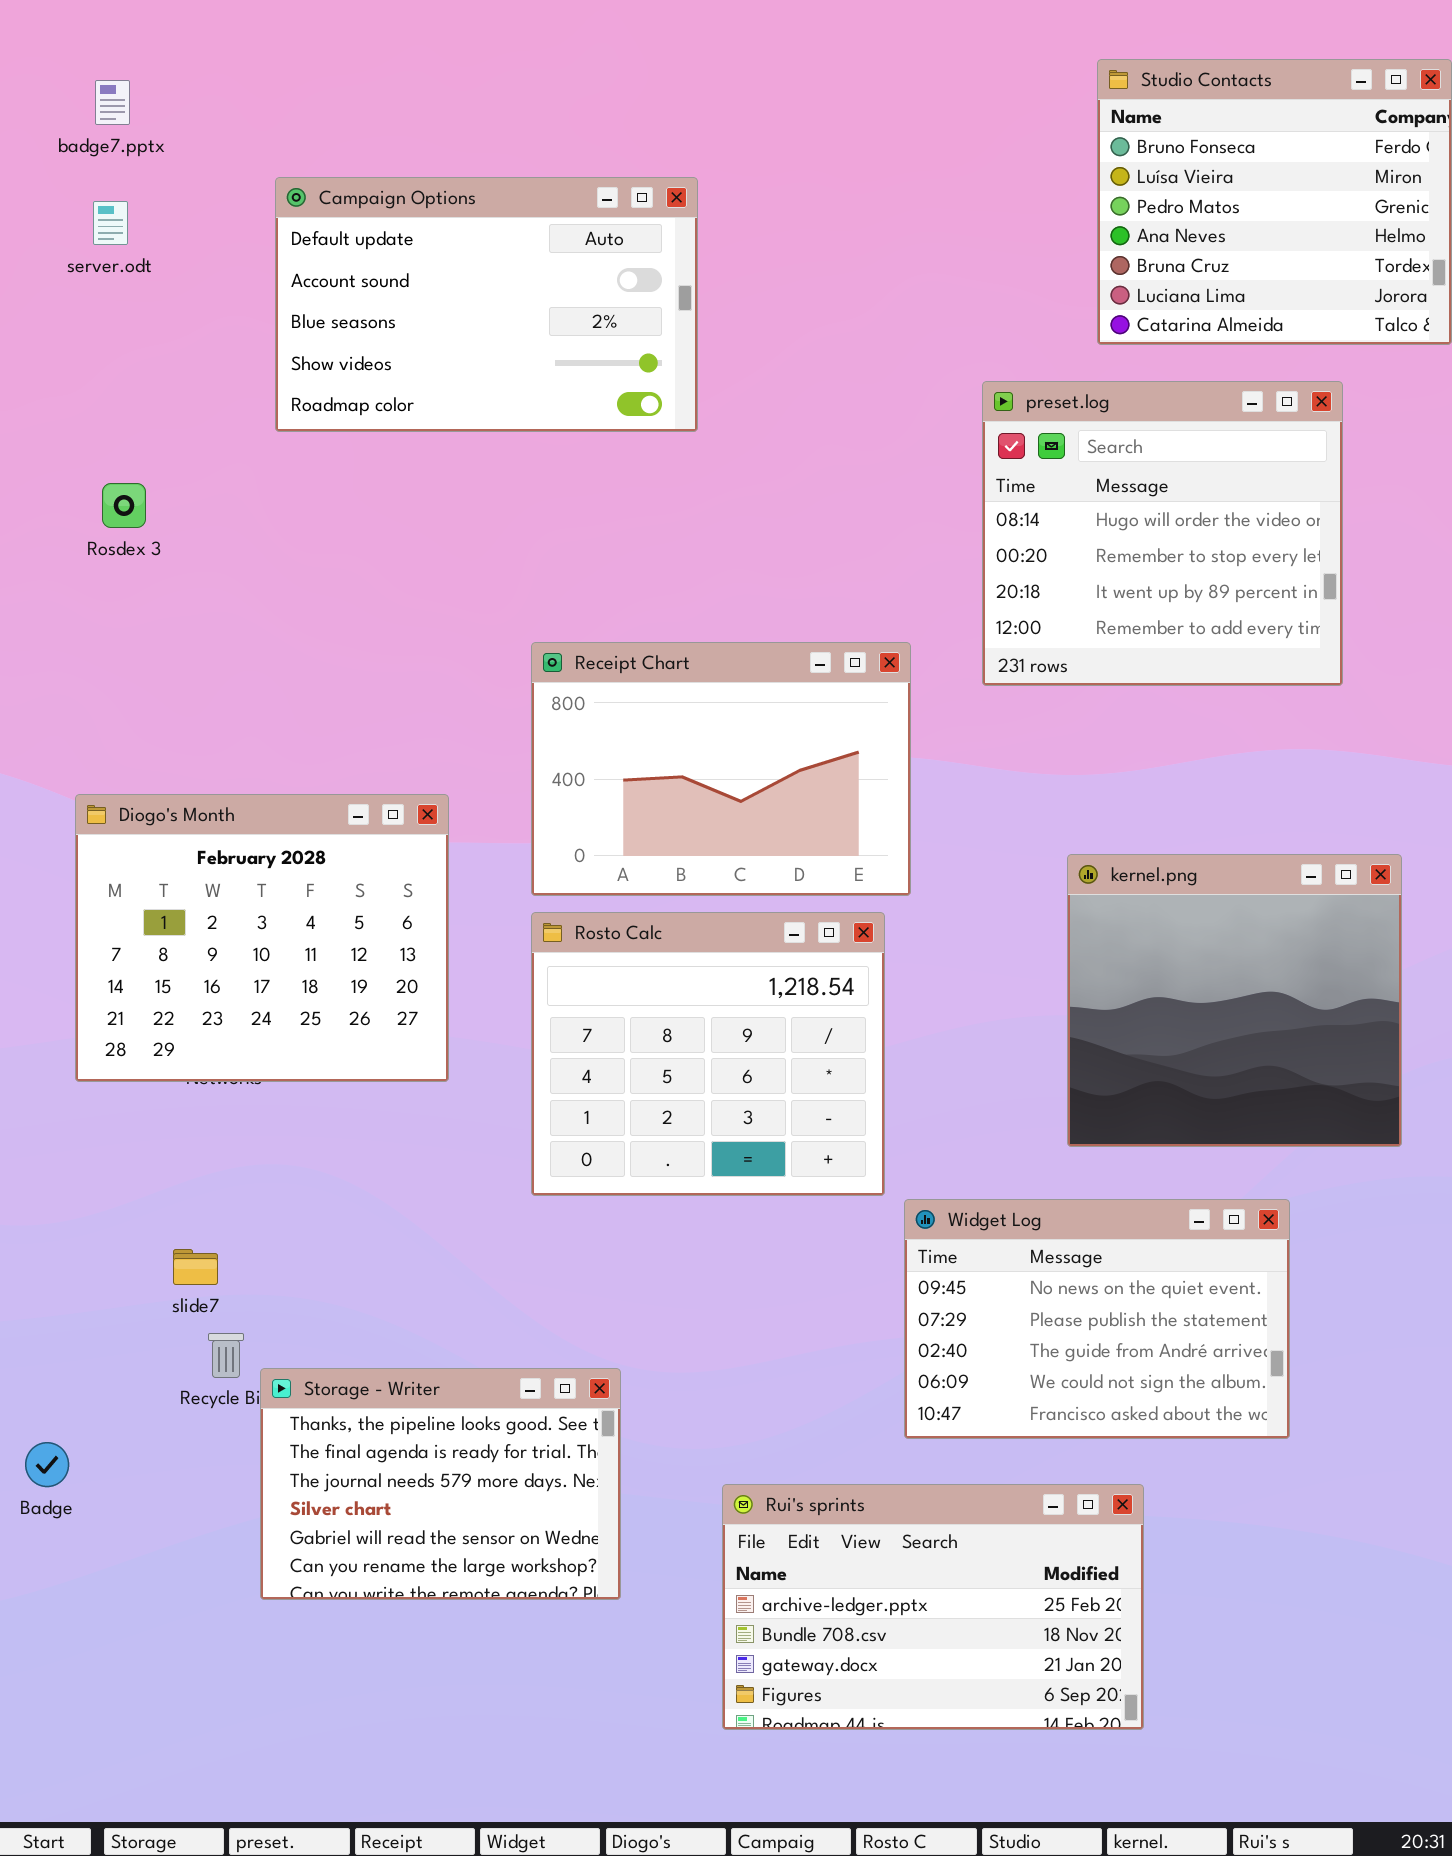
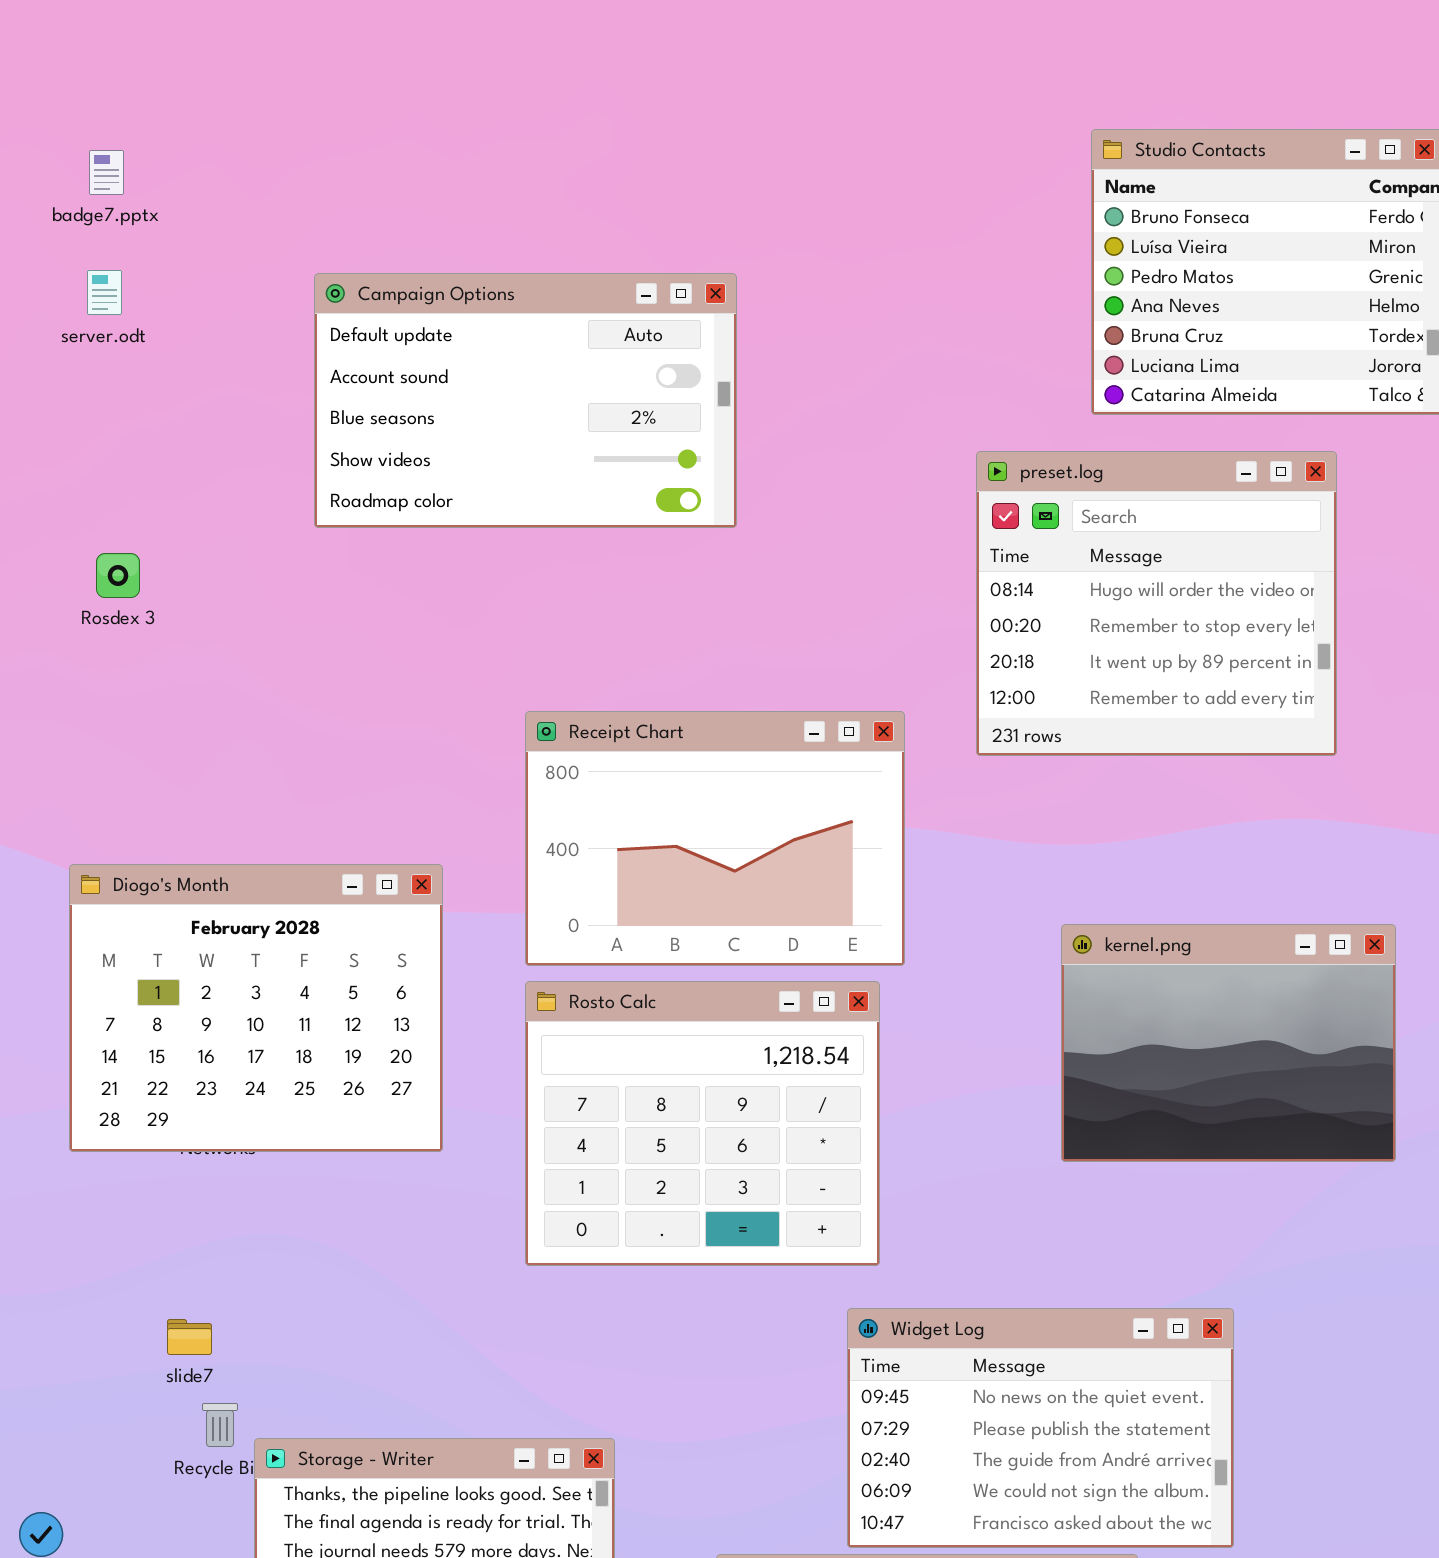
Campaign Options: [275,177,698,432] -> [314,273,737,528], moved
kernel.png: [1067,854,1402,1147] -> [1061,924,1396,1162], resized
Widget Log: [904,1199,1290,1439] -> [847,1308,1234,1548], moved

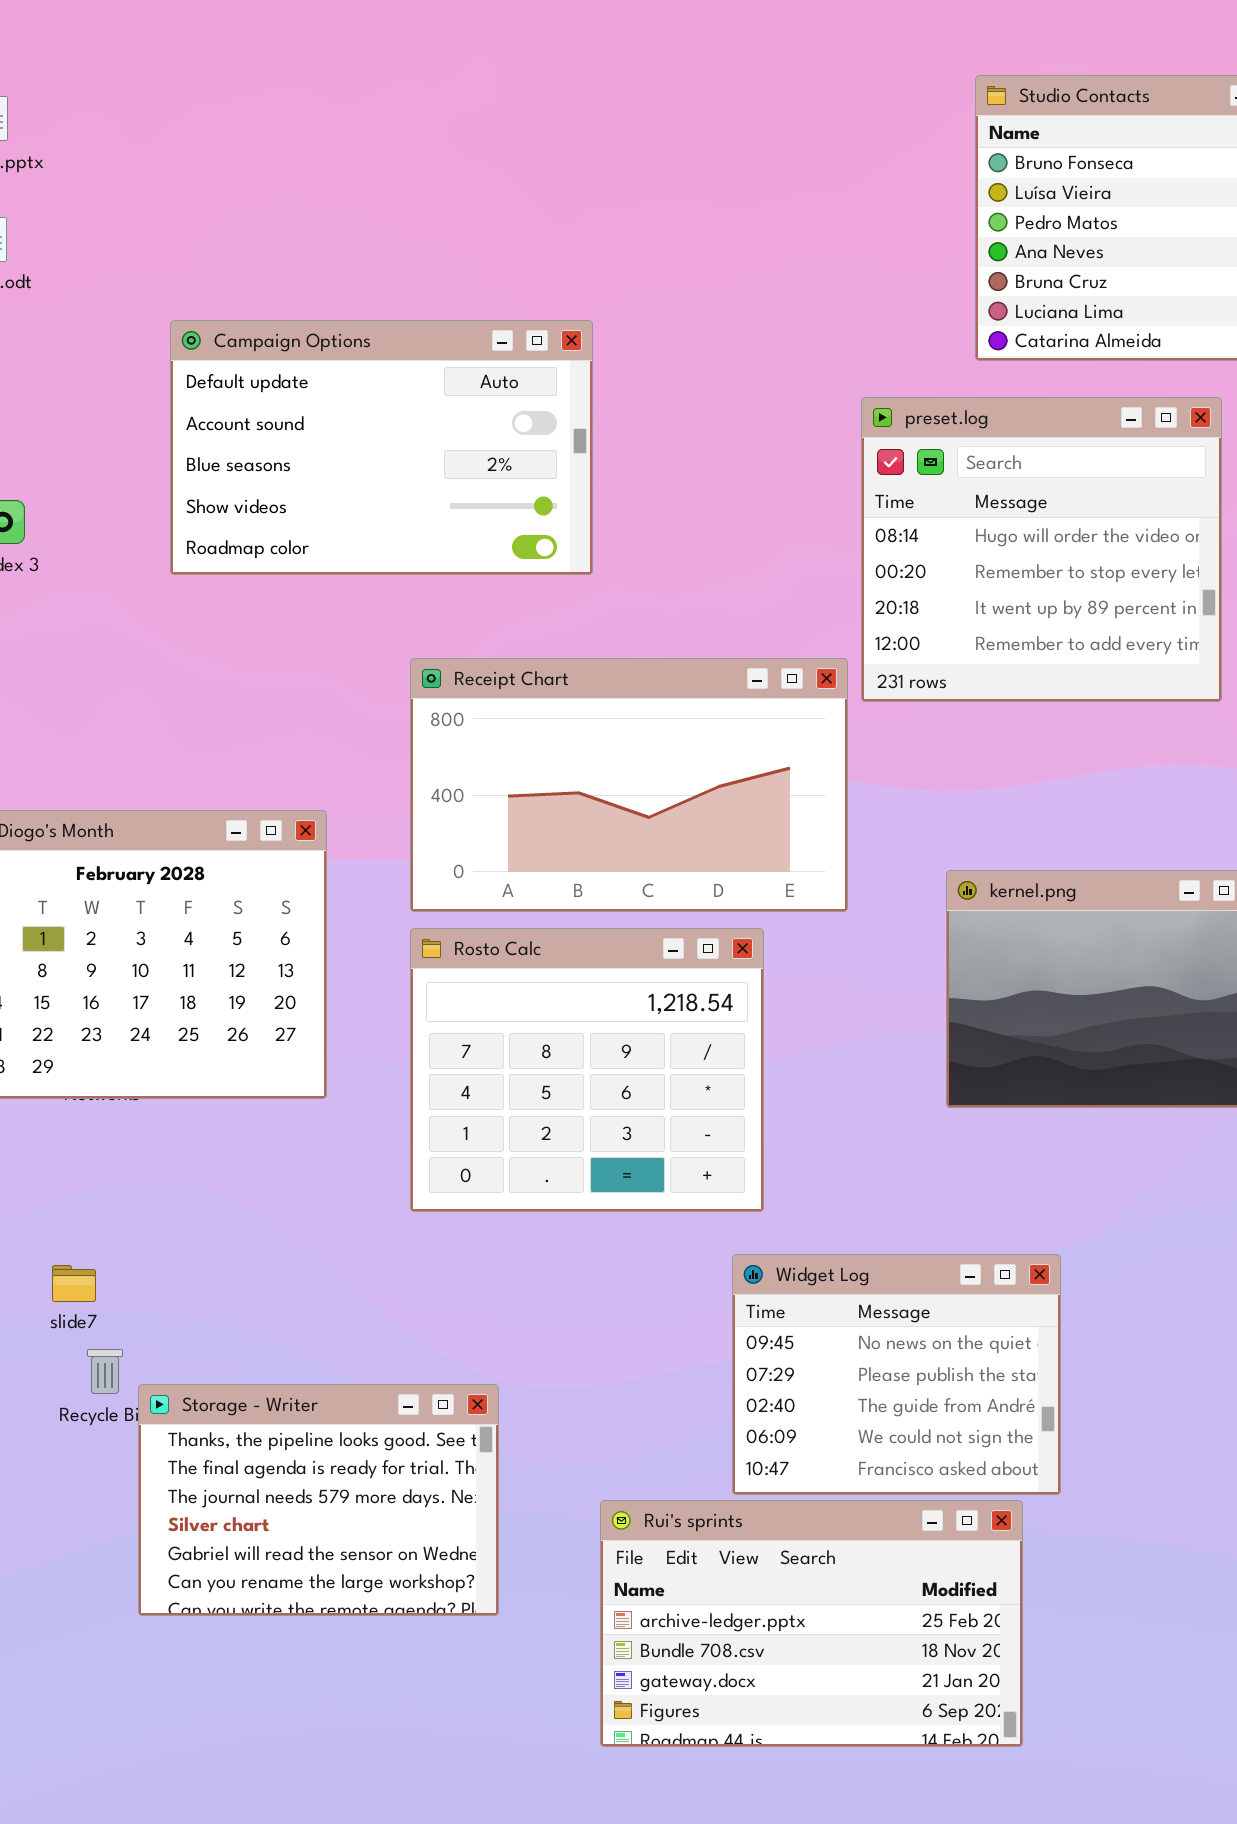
Campaign Options: [314,273,737,528] -> [170,320,593,575], moved
Receipt Chart: [525,711,905,966] -> [410,658,848,912], resized
Widget Log: [847,1308,1234,1548] -> [732,1254,1061,1495], resized

